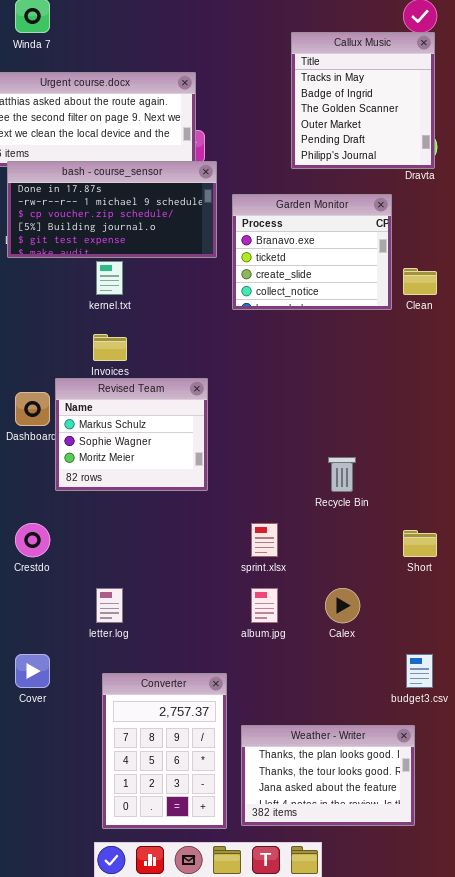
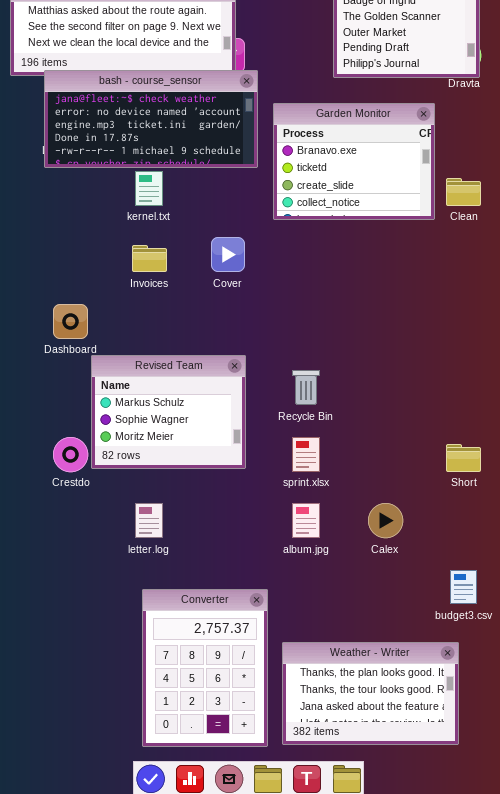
bash - course_sensor: [7,161,217,258] -> [44,70,258,168], scrolled up 3 rows
Revised Team: [55,378,208,491] -> [91,355,246,469], moved
Recycle Bin: [328,457,356,492] -> [292,370,320,405], moved
Cover: [15,654,50,688] -> [211,237,245,272], moved

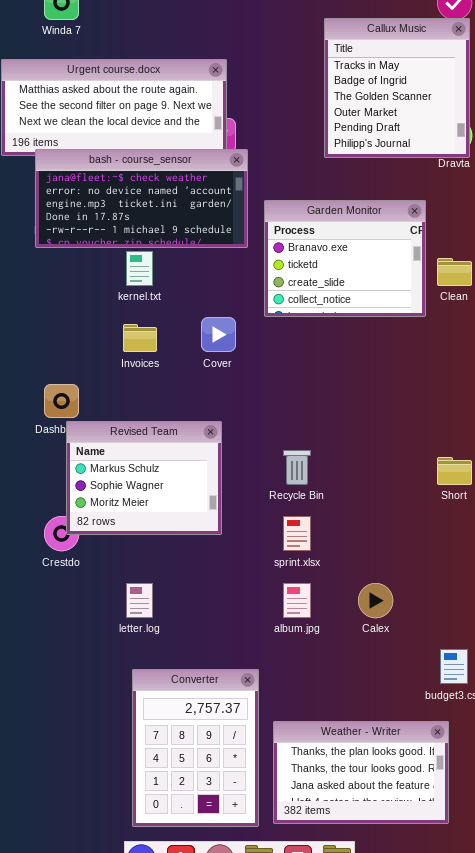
Garden Monitor: [273,103,435,220] -> [264,200,426,317], moved
Revised Team: [91,355,246,469] -> [66,421,222,535], moved
Short: [446,444,481,472] -> [437,457,472,485], moved

